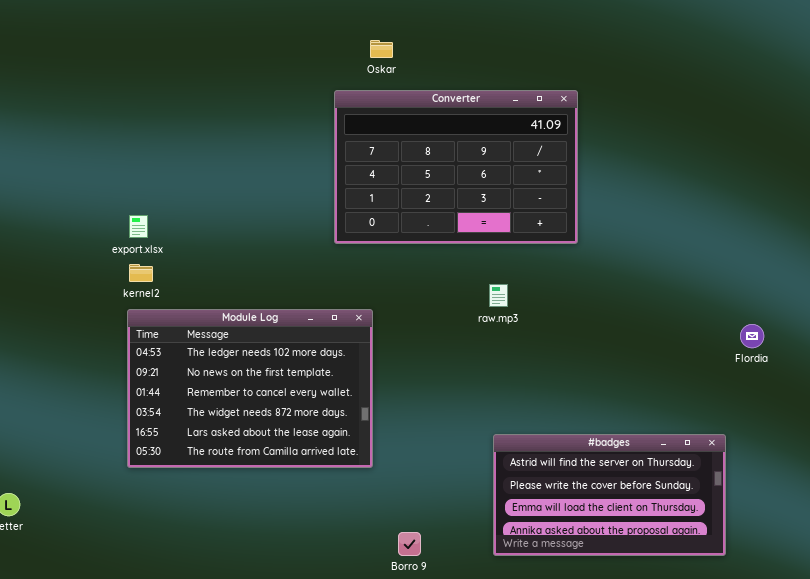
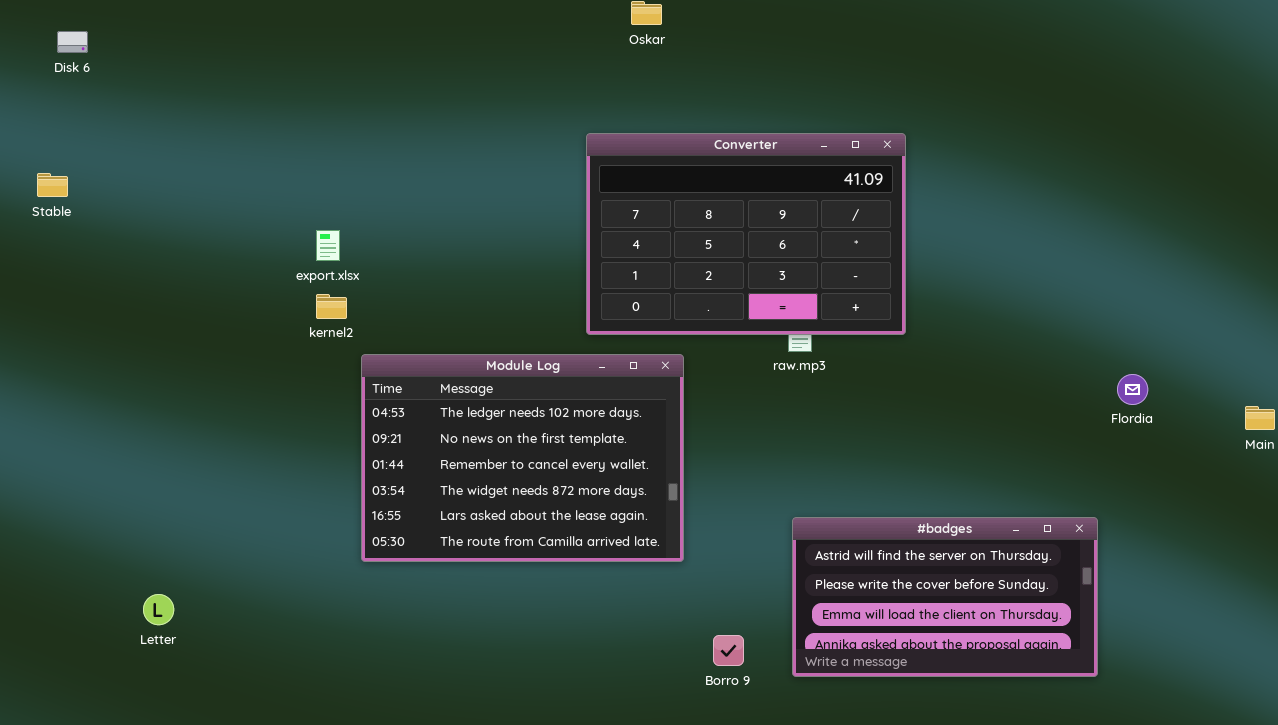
Converter: [334,90,578,244] -> [586,133,906,335], moved
Module Log: [127,309,373,468] -> [361,354,684,562], moved
Borro 9: [398,532,421,556] -> [713,635,744,666], moved

